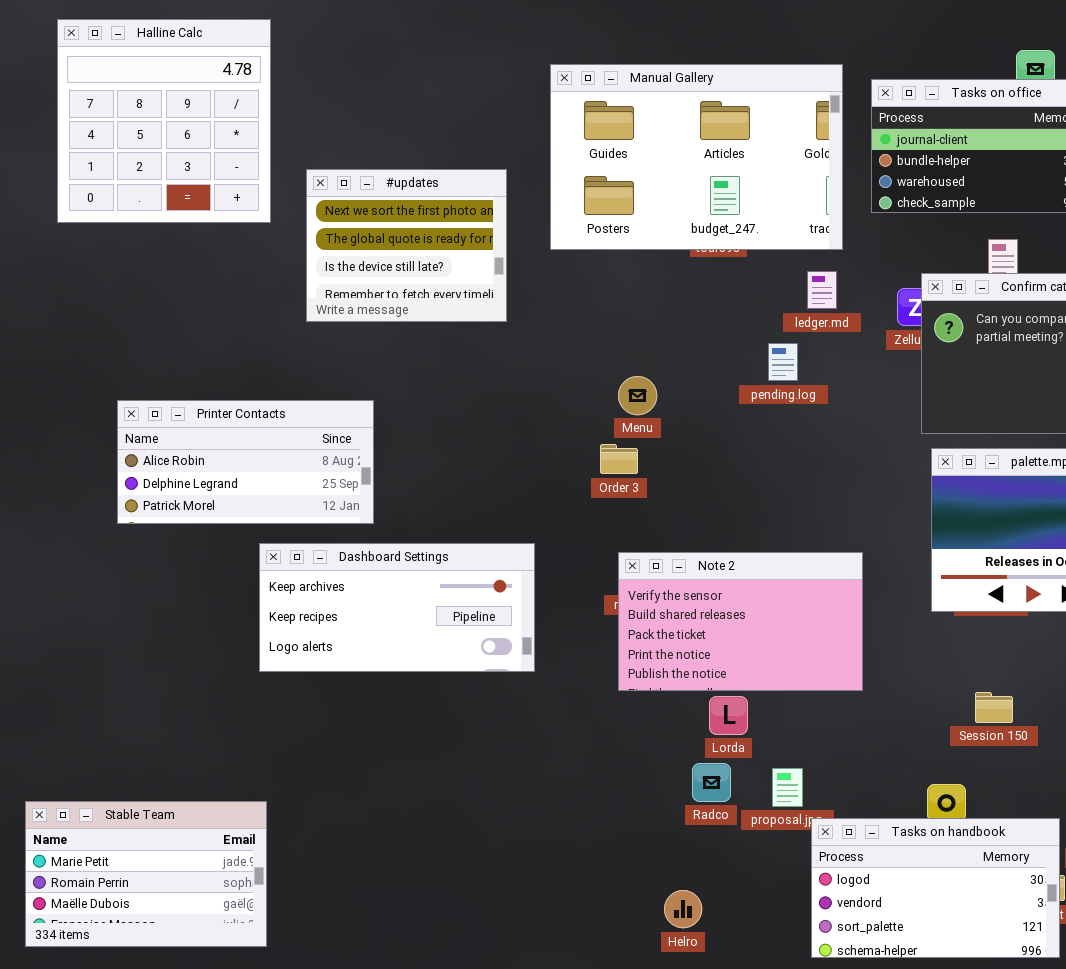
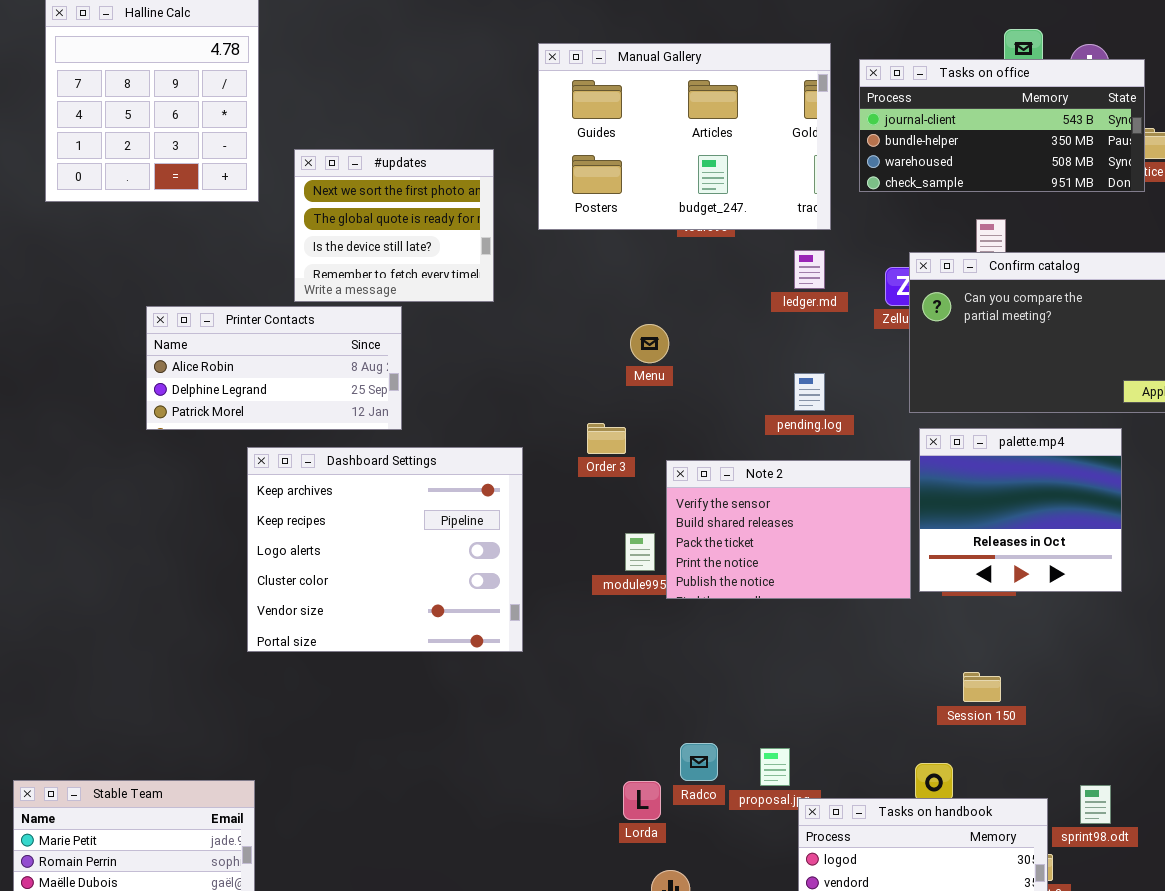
pending.log: [768,343,798,381] -> [794,373,825,411], moved
Menu: [618,376,657,415] -> [630,324,669,363], moved
Printer Contacts: [117,400,374,524] -> [146,306,402,430], moved
Dashboard Settings: [259,543,535,672] -> [247,447,523,652], resized
Note 2: [618,552,863,691] -> [666,460,911,599], moved
Lorda: [709,696,748,735] -> [623,781,661,820], moved

